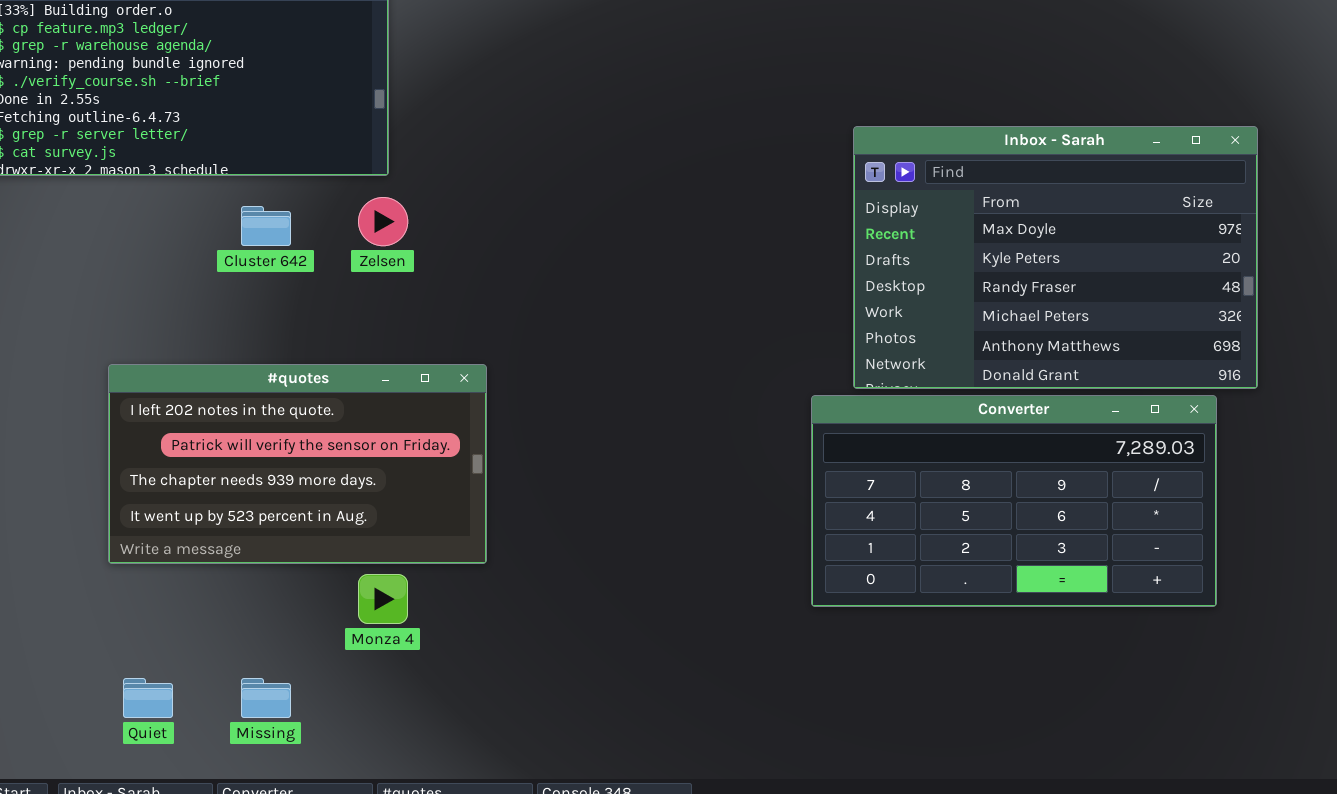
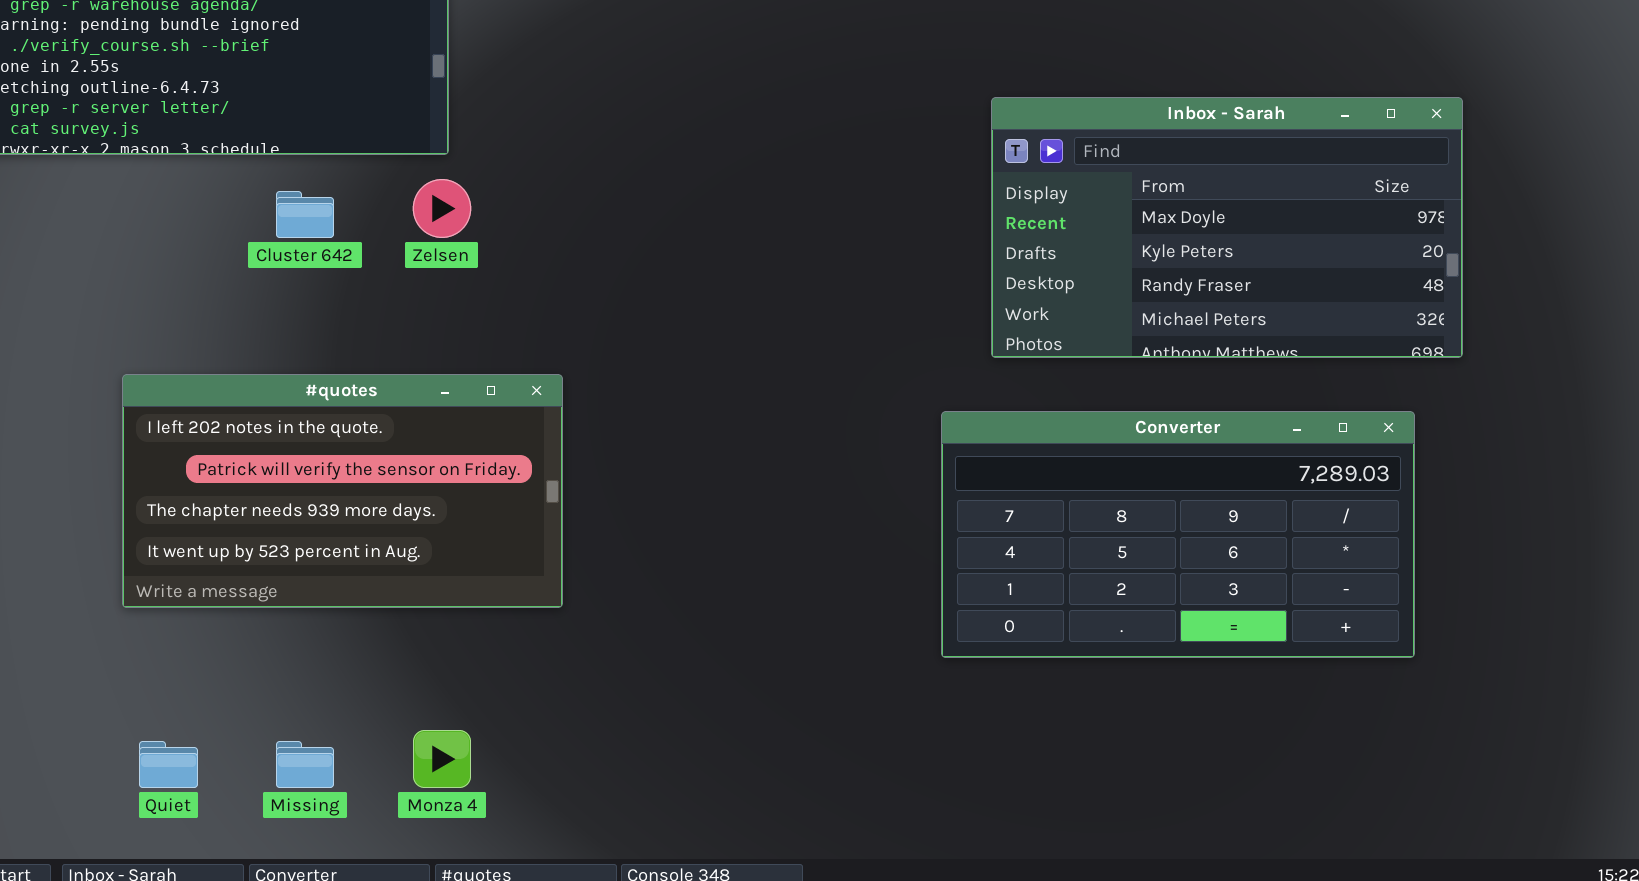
Inbox - Sarah: [853,126,1258,389] -> [991,97,1463,358], resized
Monza 4: [358,574,408,624] -> [413,730,471,788], moved

